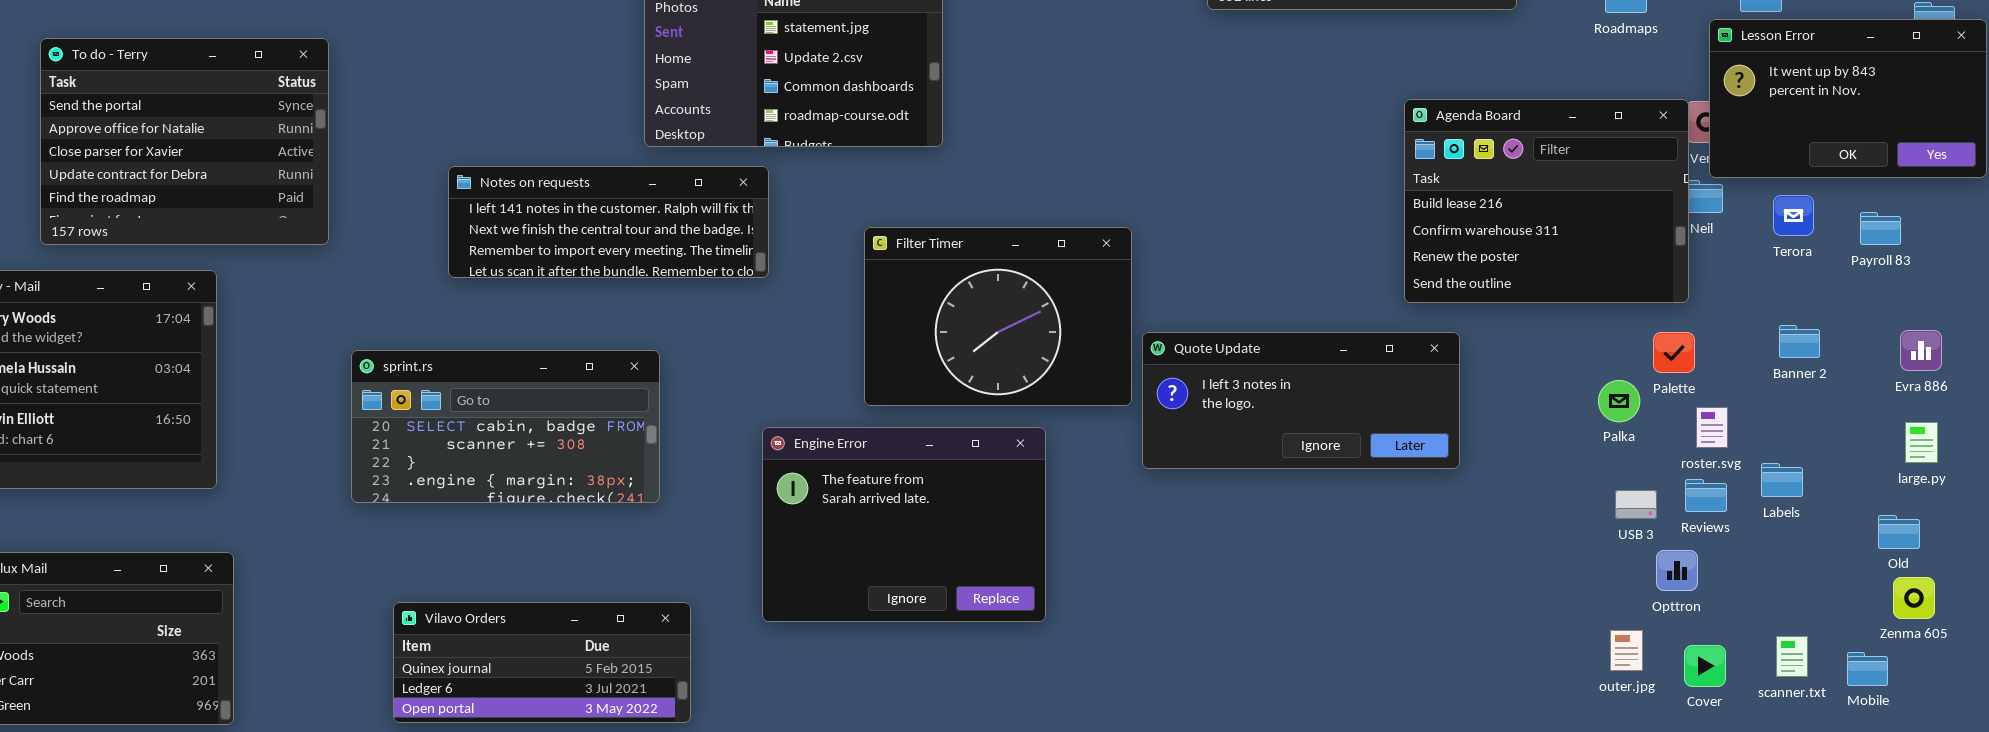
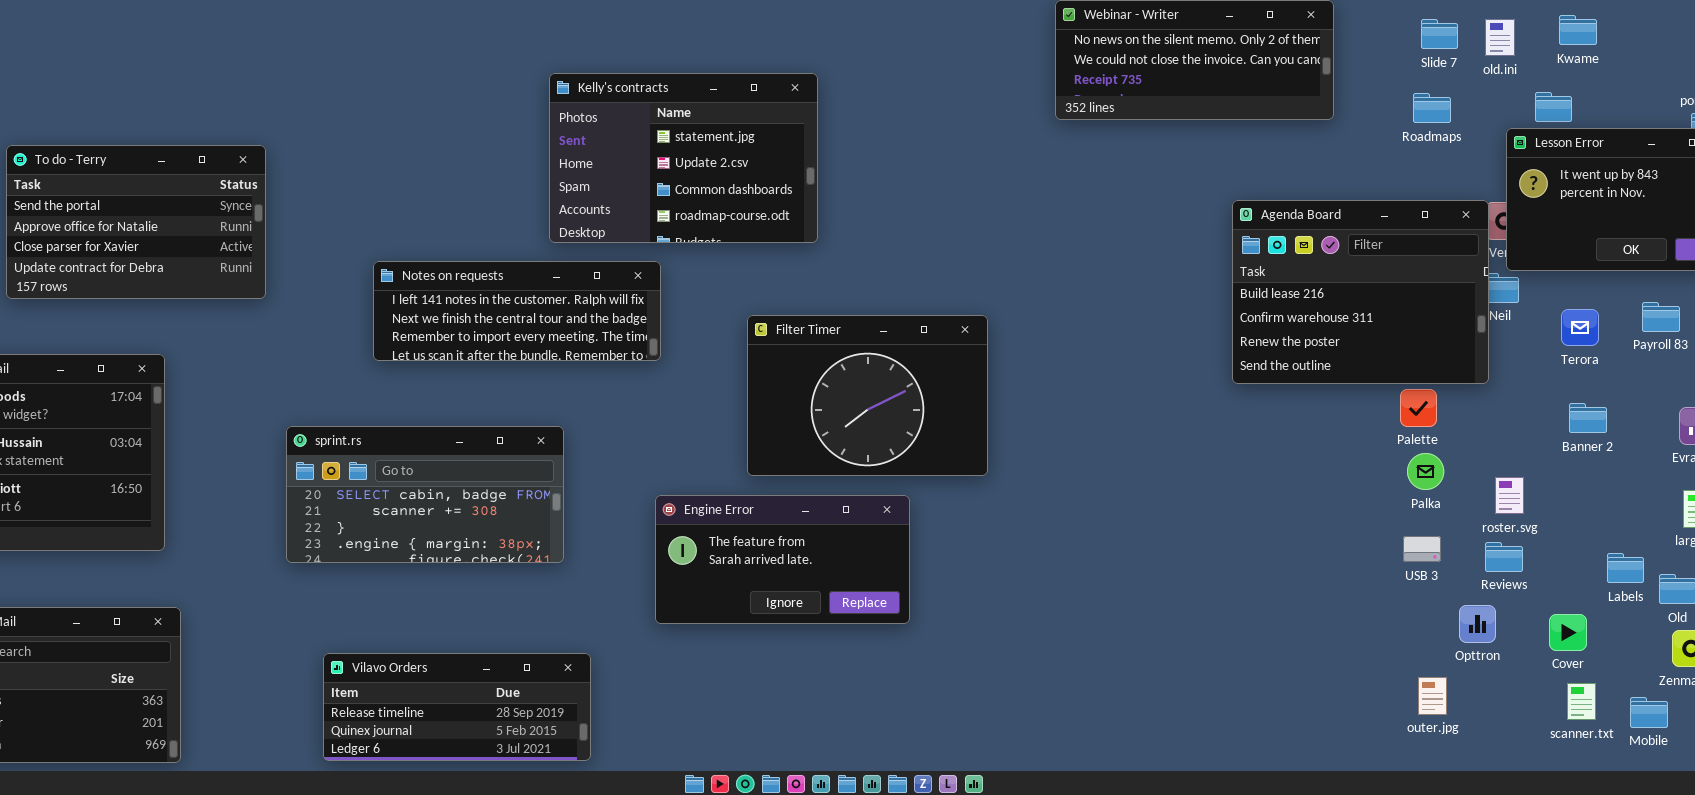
To do - Terry: [40,38,329,245] -> [6,145,266,299], resized
Terora: [1773,195,1814,236] -> [1561,309,1599,346], moved
Quote Update: [1142,332,1460,469] -> none, closed
Palette: [1653,332,1695,373] -> [1400,389,1437,427], moved
Engine Error: [762,427,1046,622] -> [655,495,910,624], resized
Labels: [1761,463,1803,497] -> [1607,553,1644,583], moved
USB 3: [1615,490,1657,519] -> [1403,536,1441,562], moved
Vilavo Orders: [393,602,691,723] -> [323,653,591,761], scrolled up 1 row
Cover: [1684,645,1726,687] -> [1549,614,1587,651], moved

